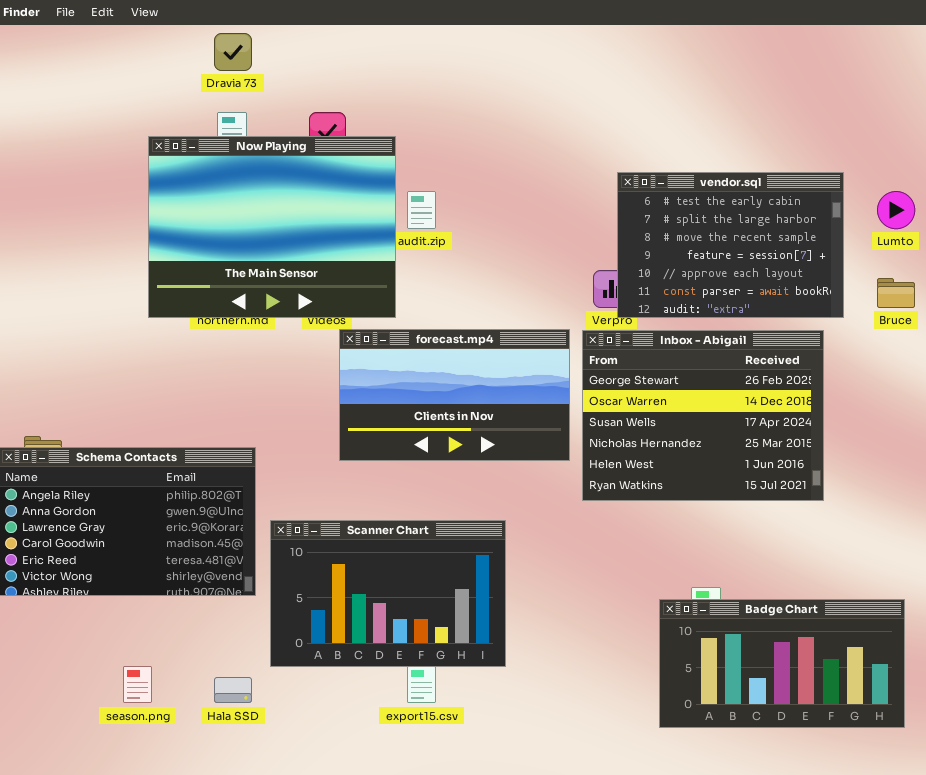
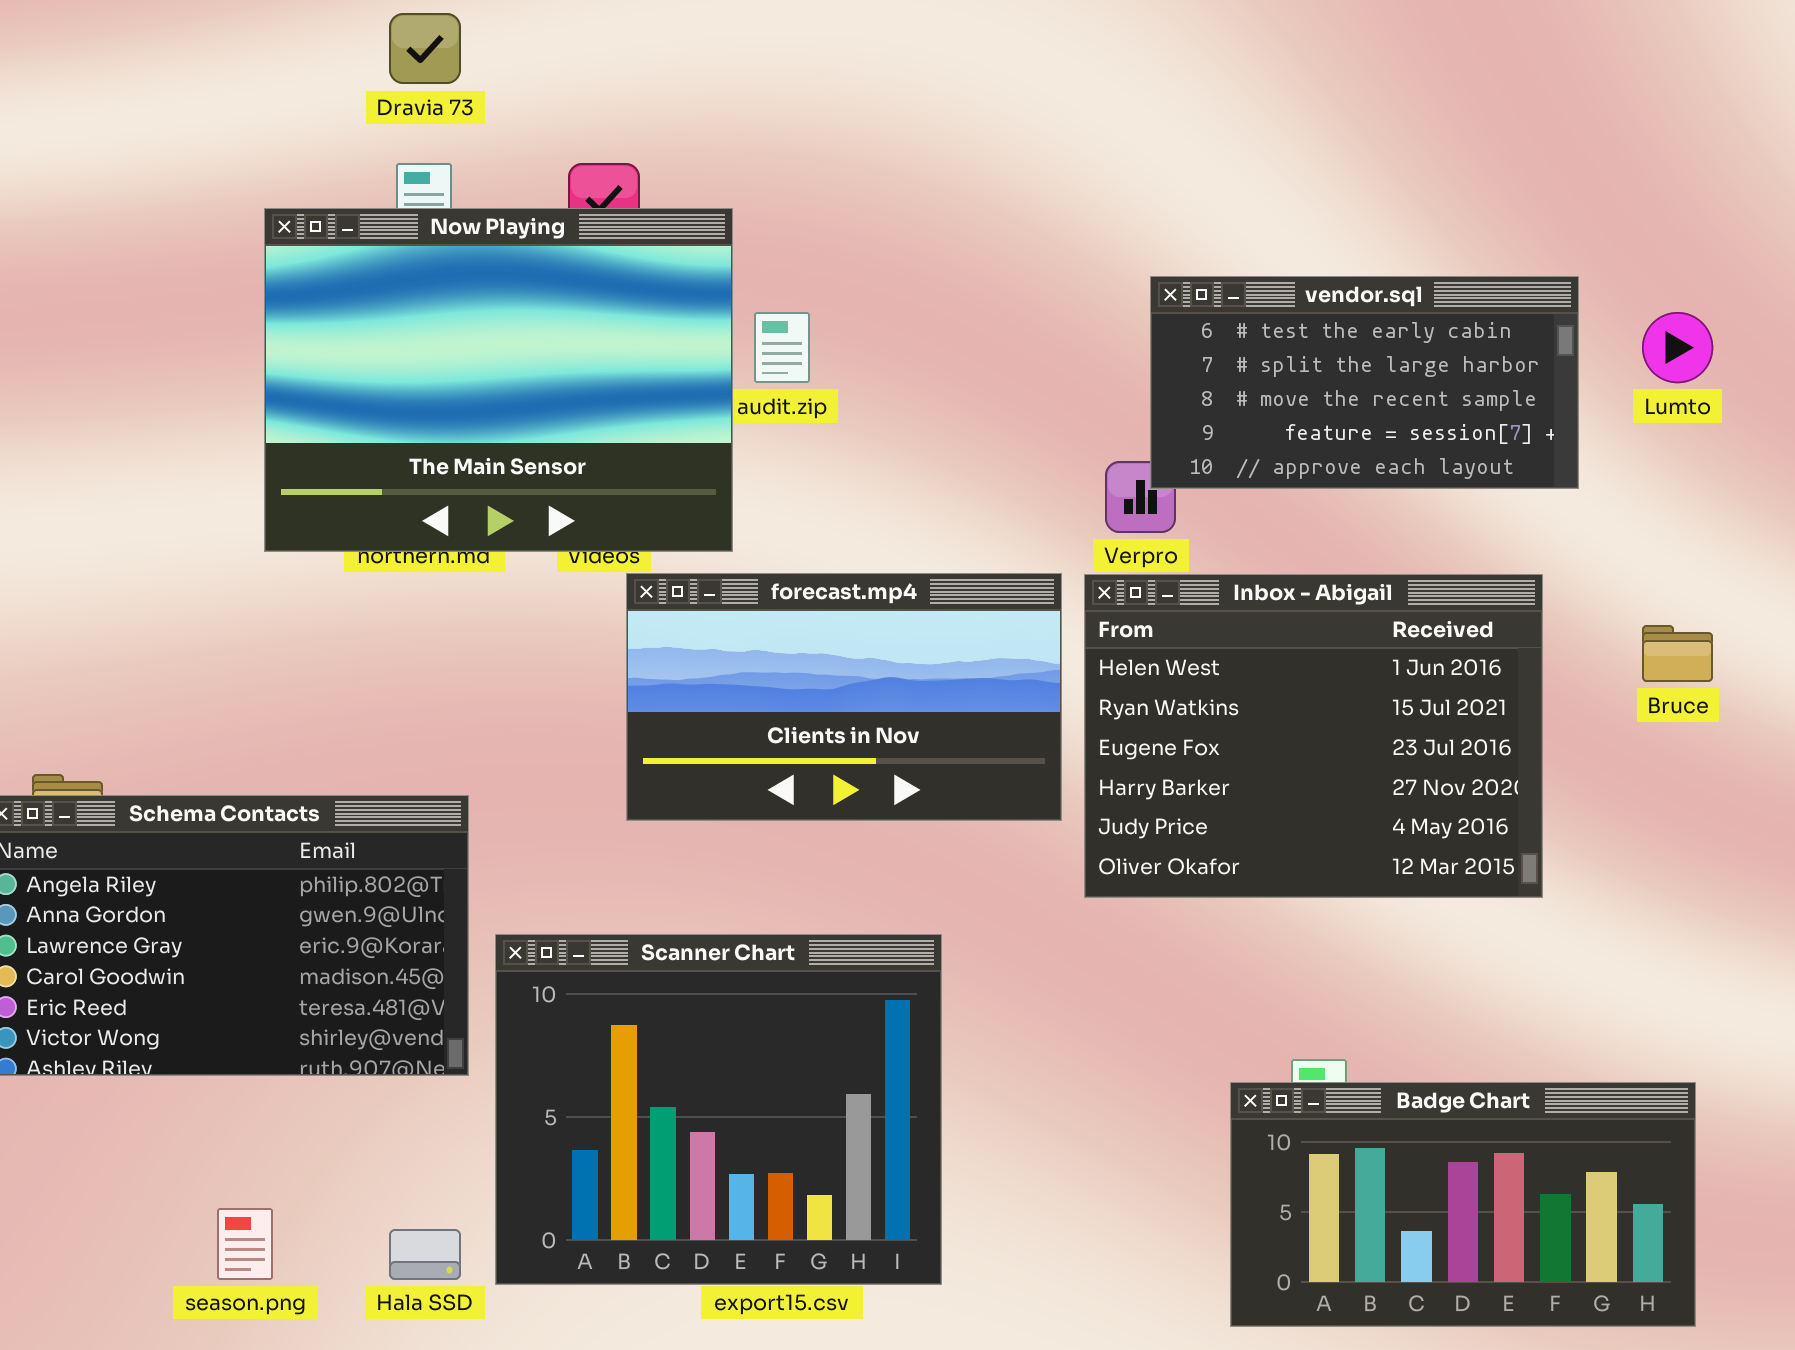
vendor.sql: [617,172,844,318] -> [1150,276,1579,489], resized
Bruce: [877,278,915,308] -> [1642,625,1713,682], moved
Inbox - Abigail: [582,330,824,501] -> [1084,574,1543,898], scrolled down 4 rows
Scanner Chart: [270,520,506,667] -> [495,934,942,1285], resized

